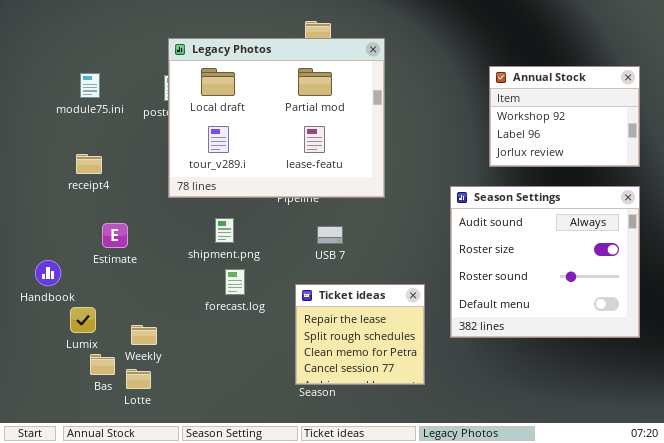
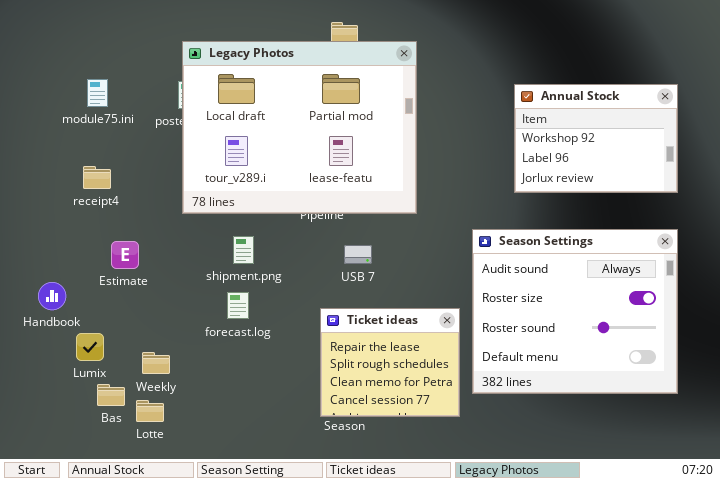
Annual Stock: [489,66,640,167] -> [514,84,678,193], moved
Season Settings: [450,186,640,338] -> [472,229,678,394], moved
forecast.log: [225,269,245,295] -> [227,292,249,319], moved

